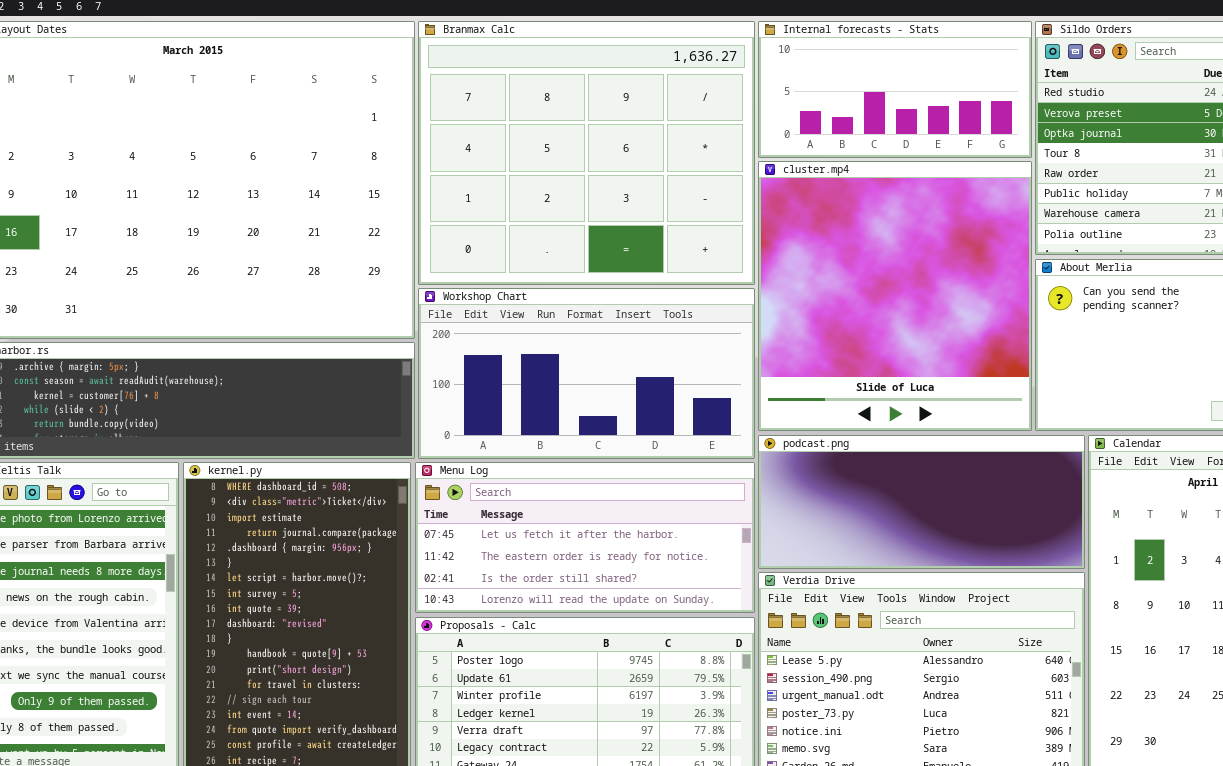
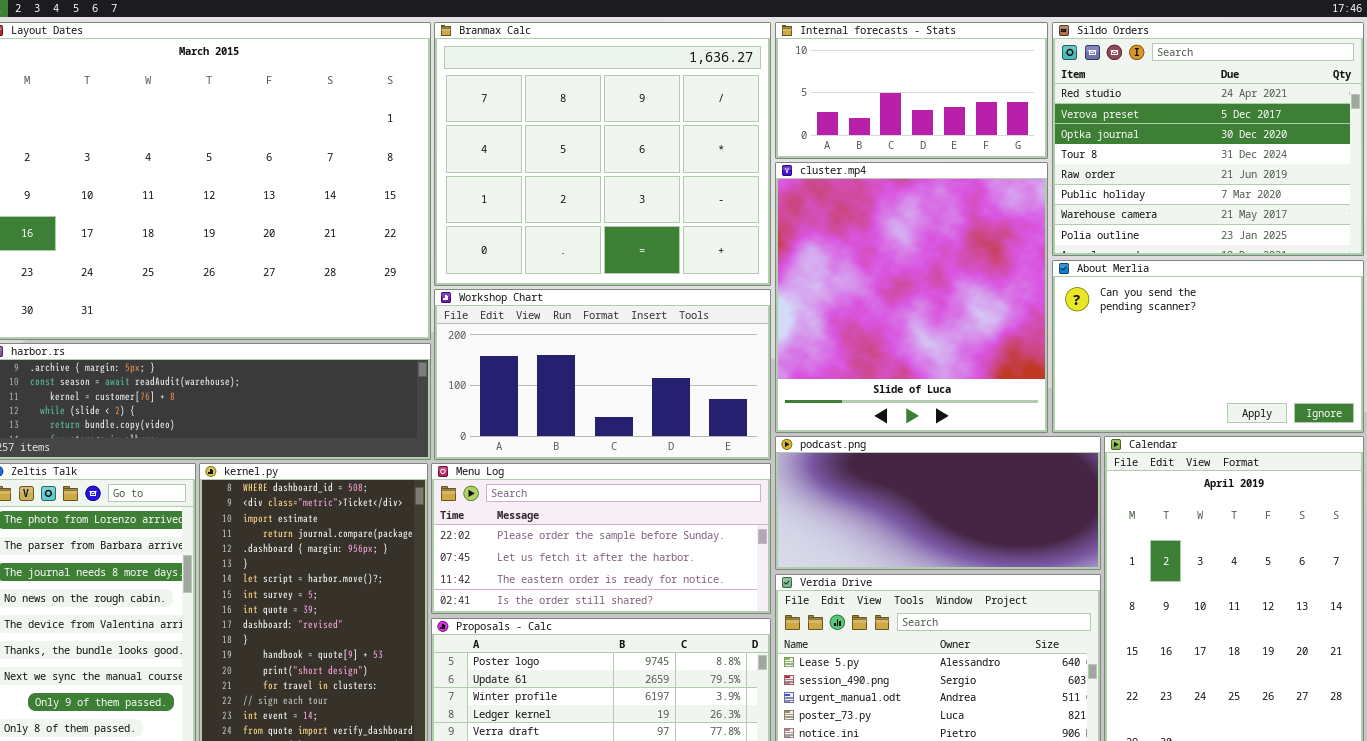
Menu Log: [415,462,755,613] -> [431,463,771,614], scrolled up 1 row

